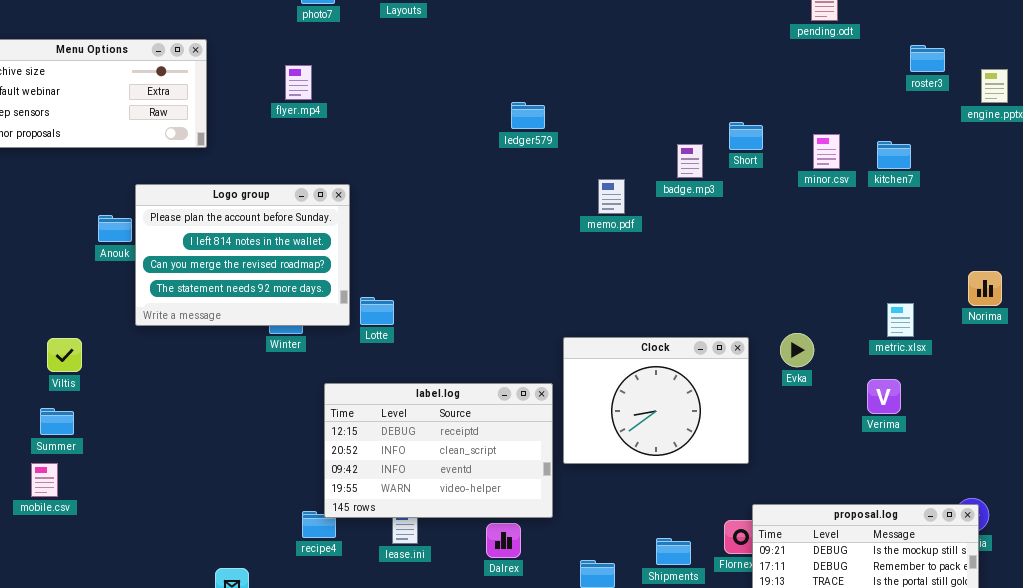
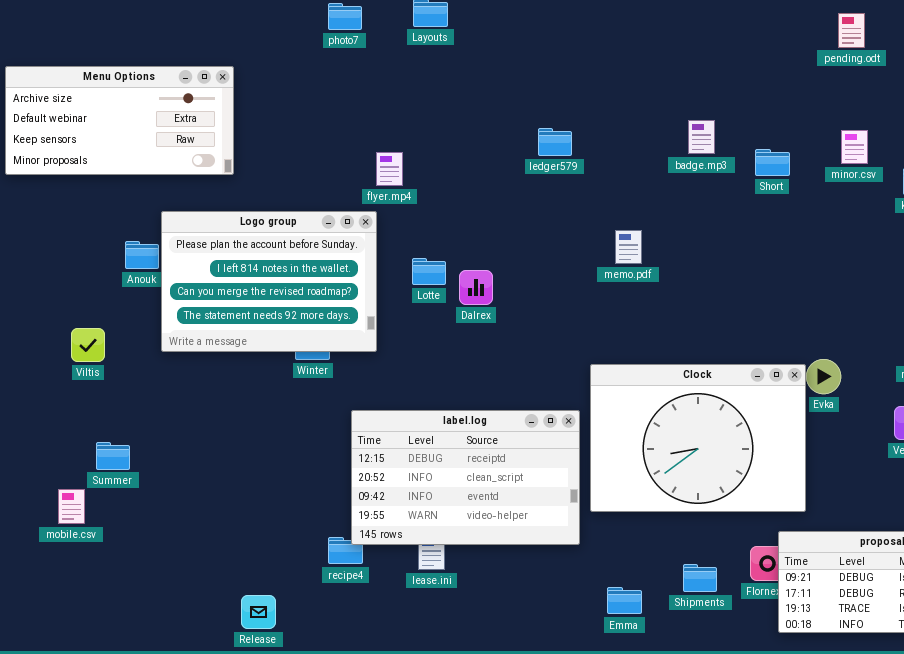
flyer.mp4: [285,65,312,100] -> [376,152,403,186], moved
minor.csv: [813,134,840,169] -> [841,130,868,164], moved
badge.mp3: [677,144,703,178] -> [688,120,715,154], moved
memo.pdf: [598,179,625,214] -> [615,230,642,264], moved
Lotte: [360,297,394,325] -> [412,258,446,285], moved
Clock: [563,337,749,464] -> [590,364,806,512], resized
Viltis: [47,338,82,372] -> [71,328,105,362], moved
Summer: [40,408,74,435] -> [96,442,130,470], moved
Dalrex: [486,523,521,558] -> [459,270,493,305], moved

